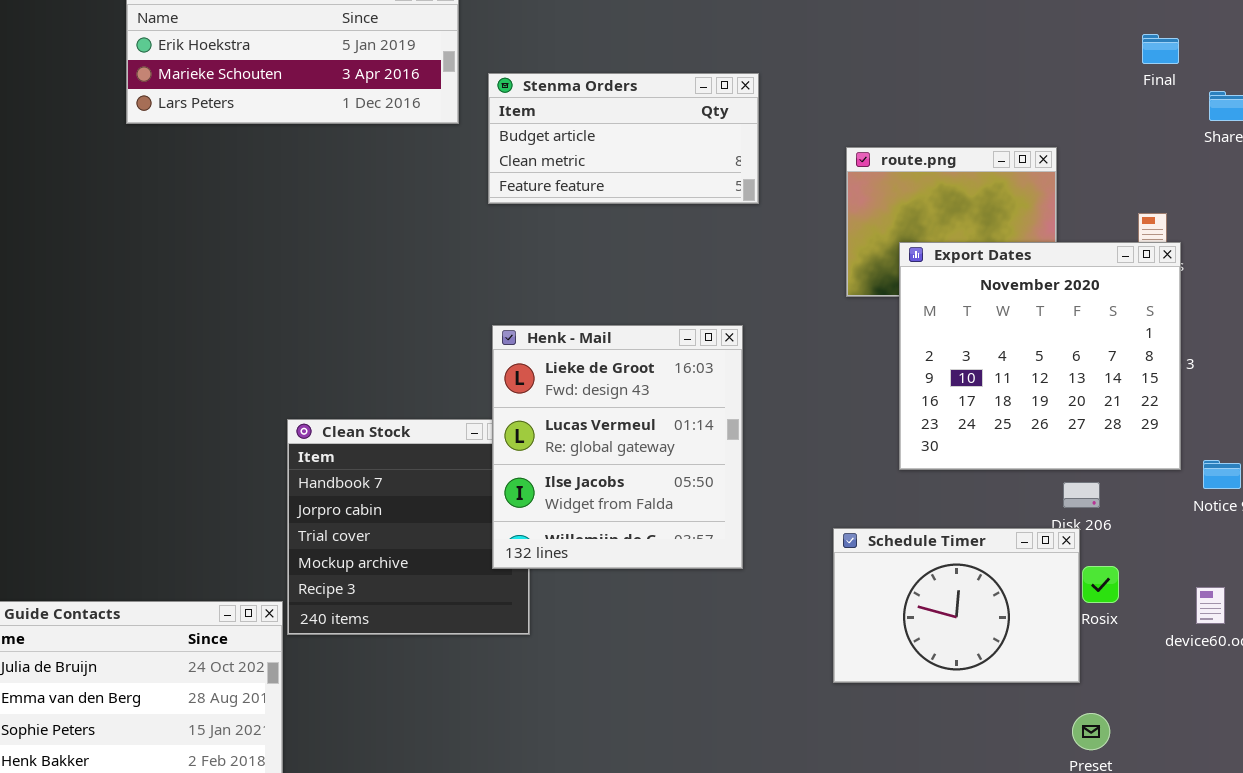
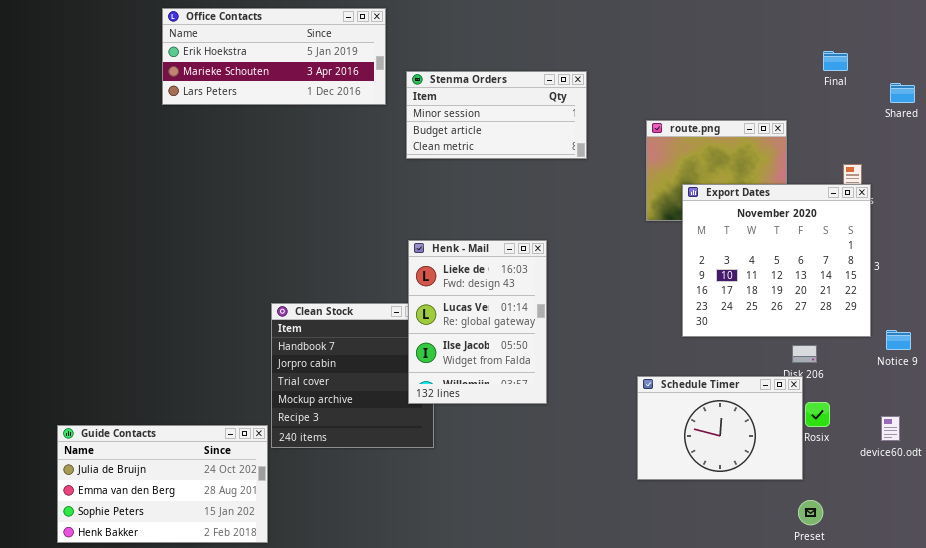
Final: [1142,34,1179,64] -> [823,51,848,71], moved
Stenma Orders: [488,73,759,204] -> [406,71,587,159], scrolled up 1 row
Henk - Mail: [492,325,743,569] -> [408,240,547,404], resized

